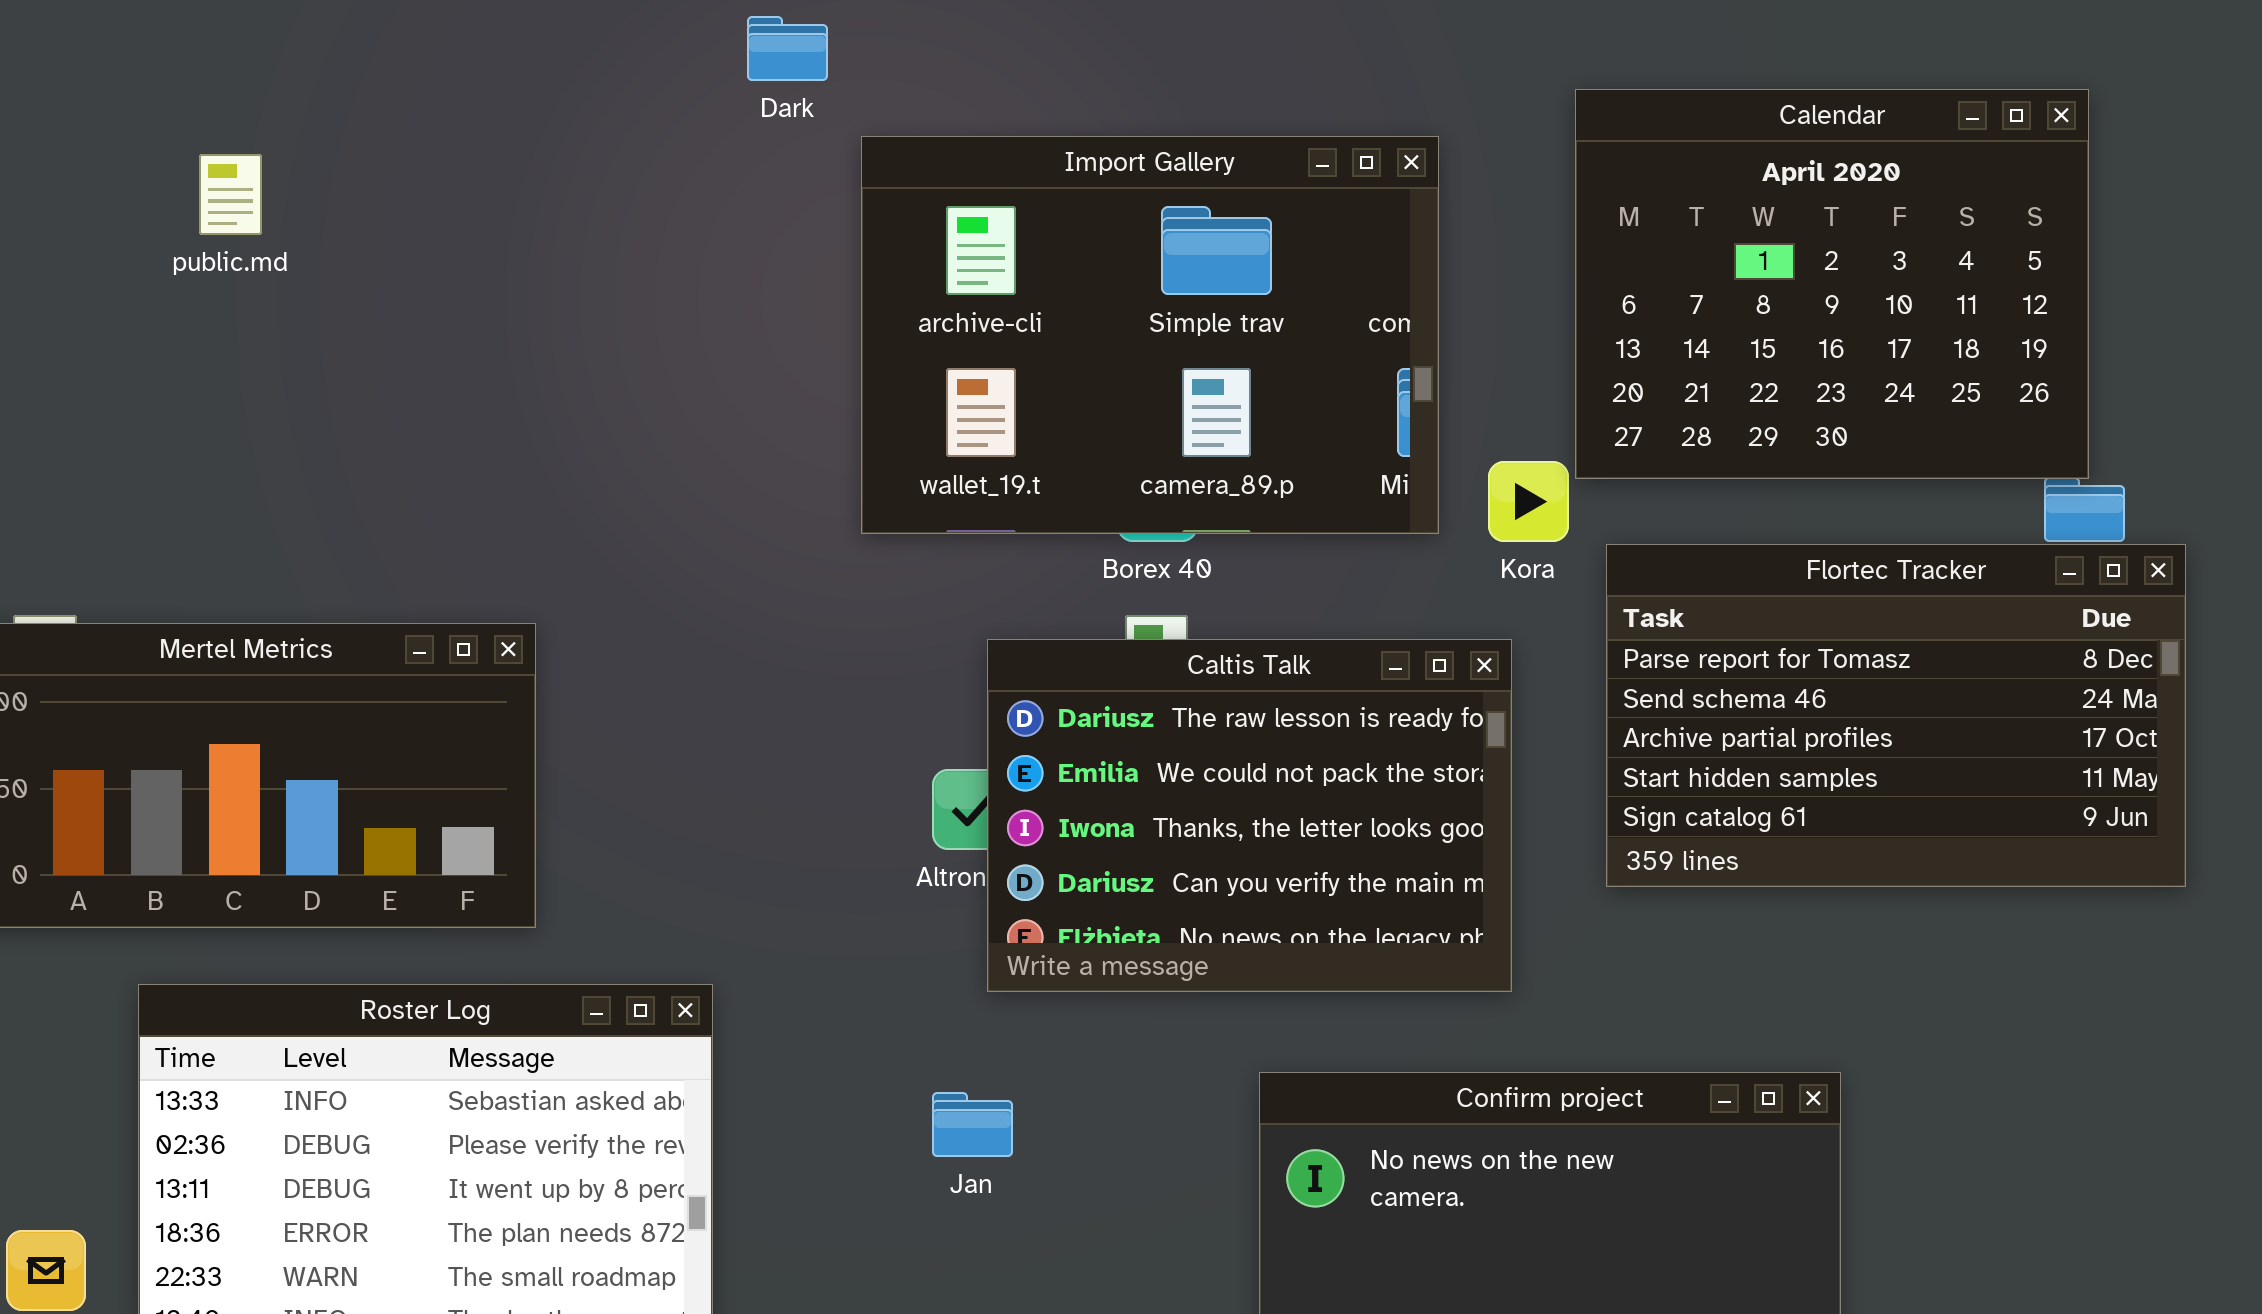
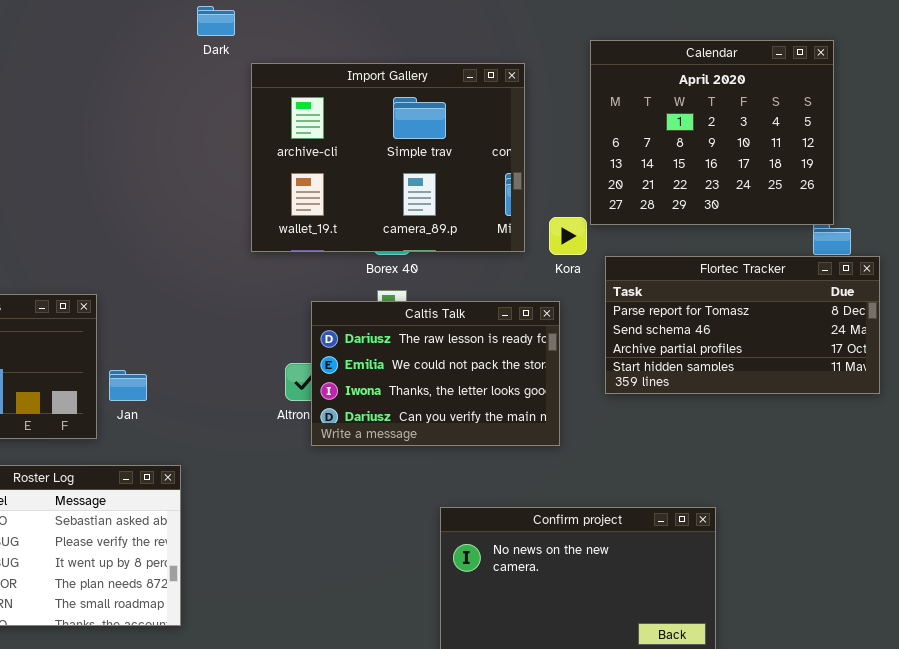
Flortec Tracker: [1606,544,2186,887] -> [605,256,880,394], resized
Caltis Talk: [987,639,1512,992] -> [311,301,560,446], resized
Jan: [932,1092,1013,1157] -> [109,370,147,401], moved

